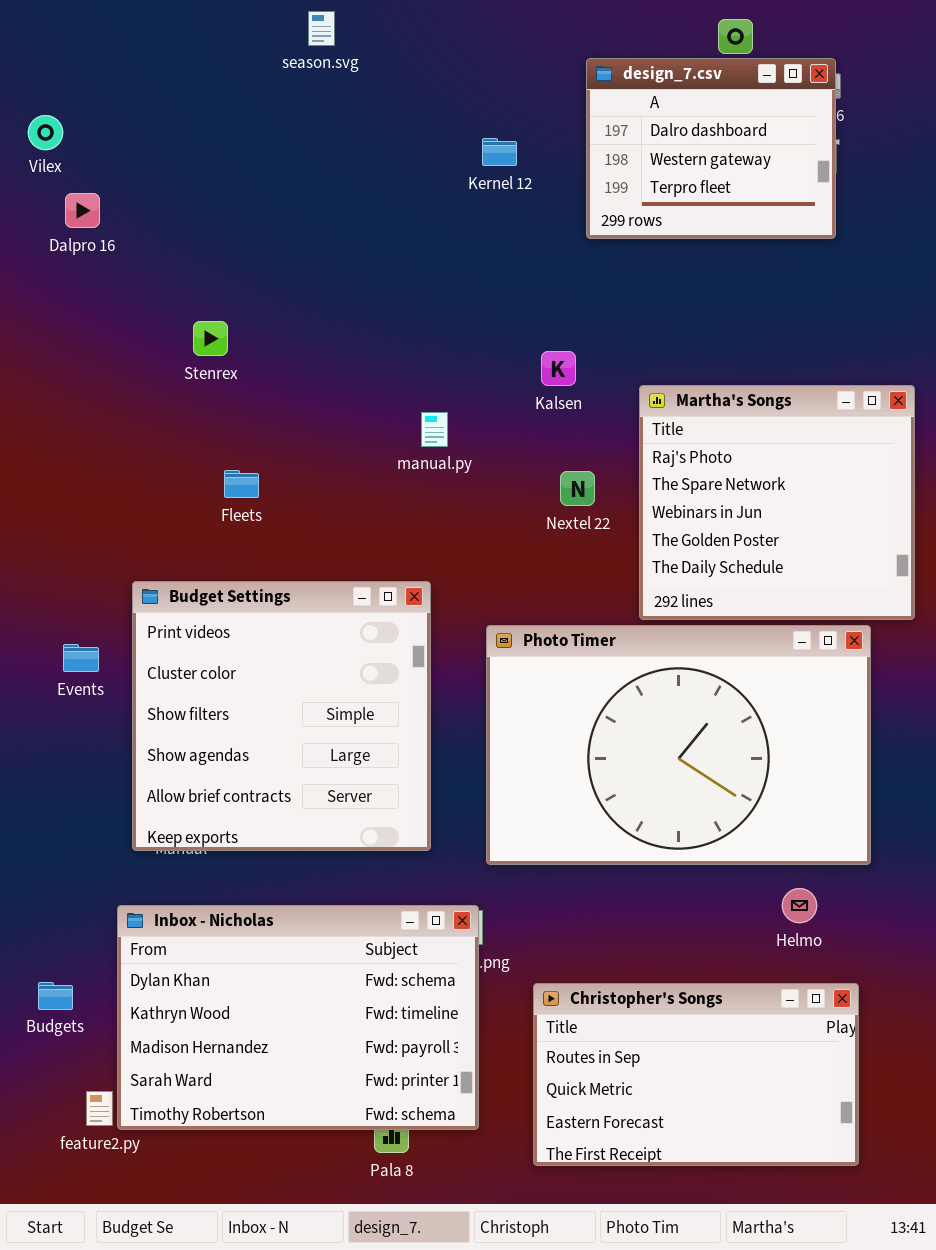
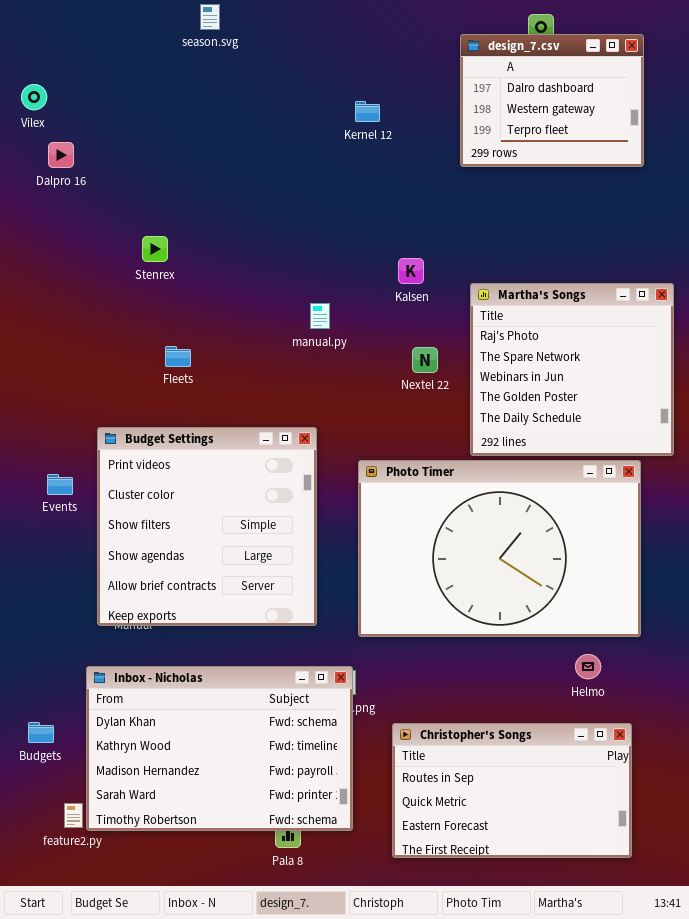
season.svg: [308,11,335,46] -> [200,4,220,30], moved
design_7.csv: [586,58,836,239] -> [460,34,644,167], moved

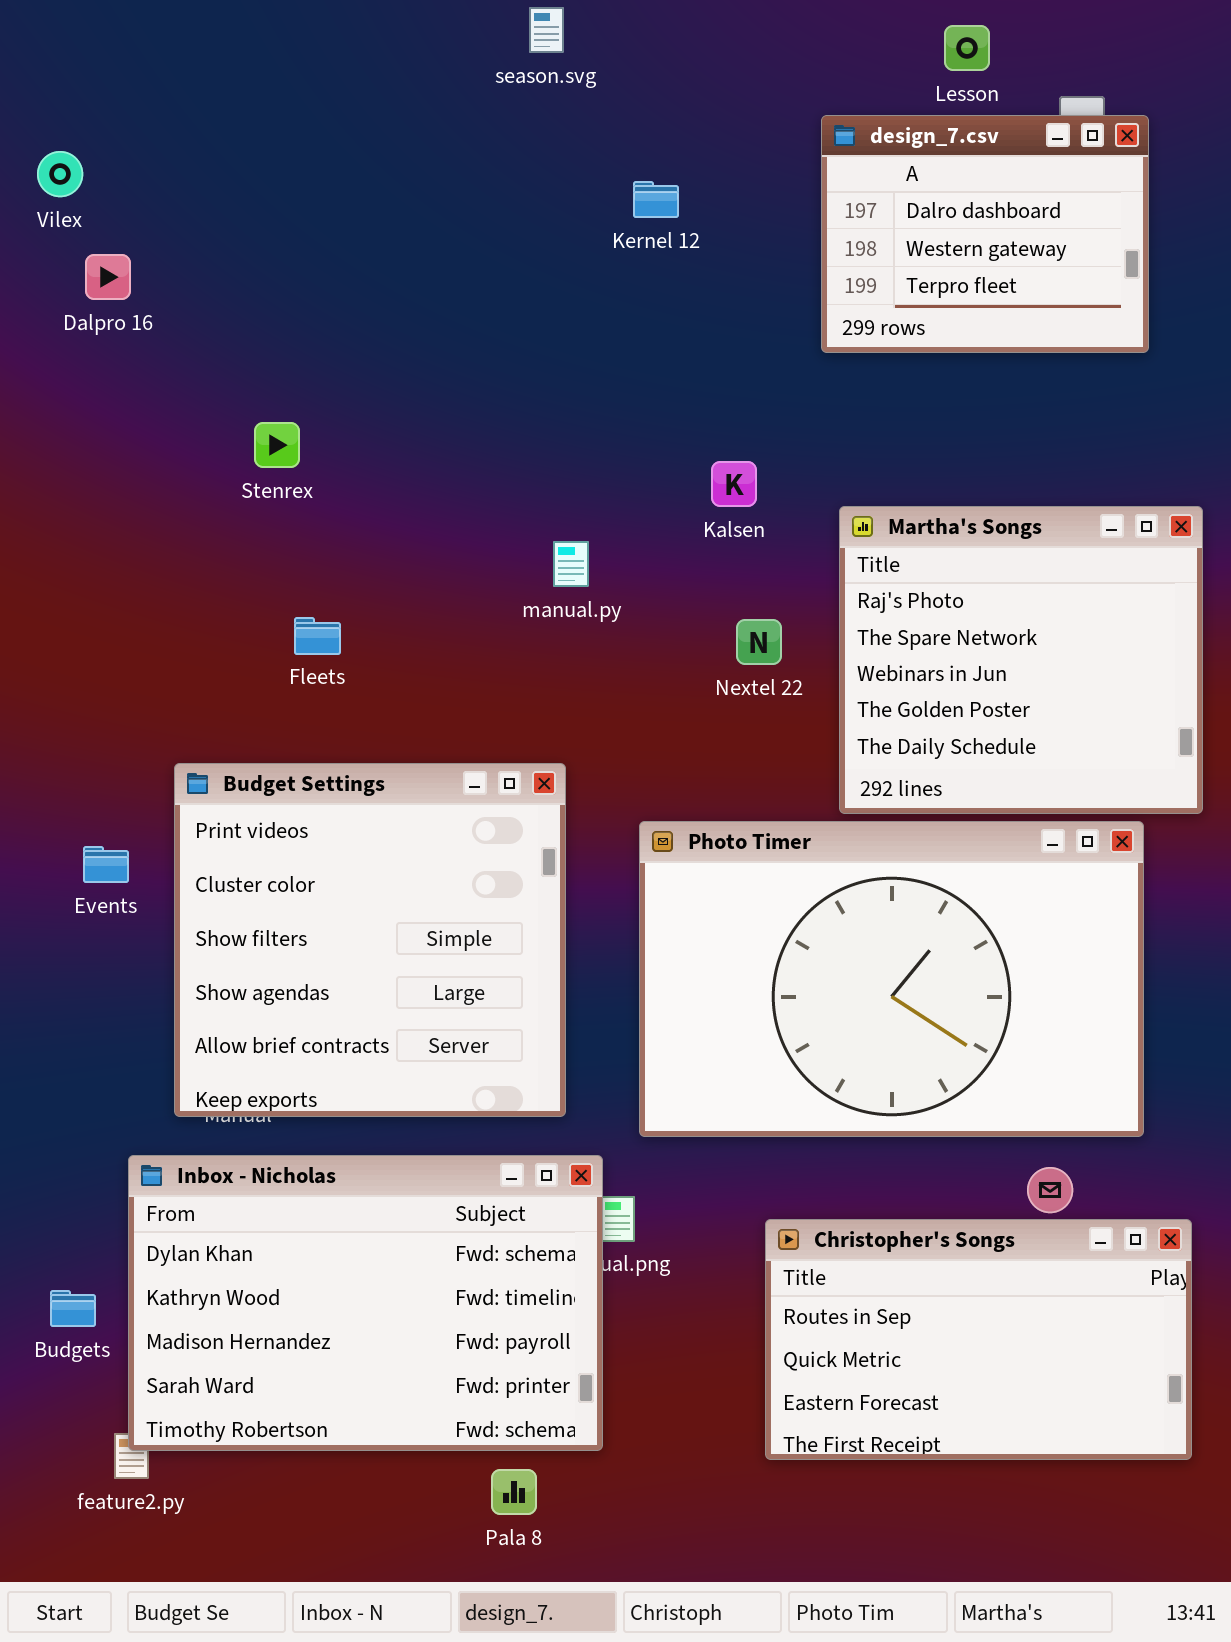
season.svg: [200,4,220,30] -> [529,7,564,53], moved
design_7.csv: [460,34,644,167] -> [821,115,1149,353], moved
Inbox - Nicholas: [86,666,353,831] -> [128,1155,603,1451], moved
Christopher's Songs: [392,723,632,858] -> [765,1219,1192,1460], moved

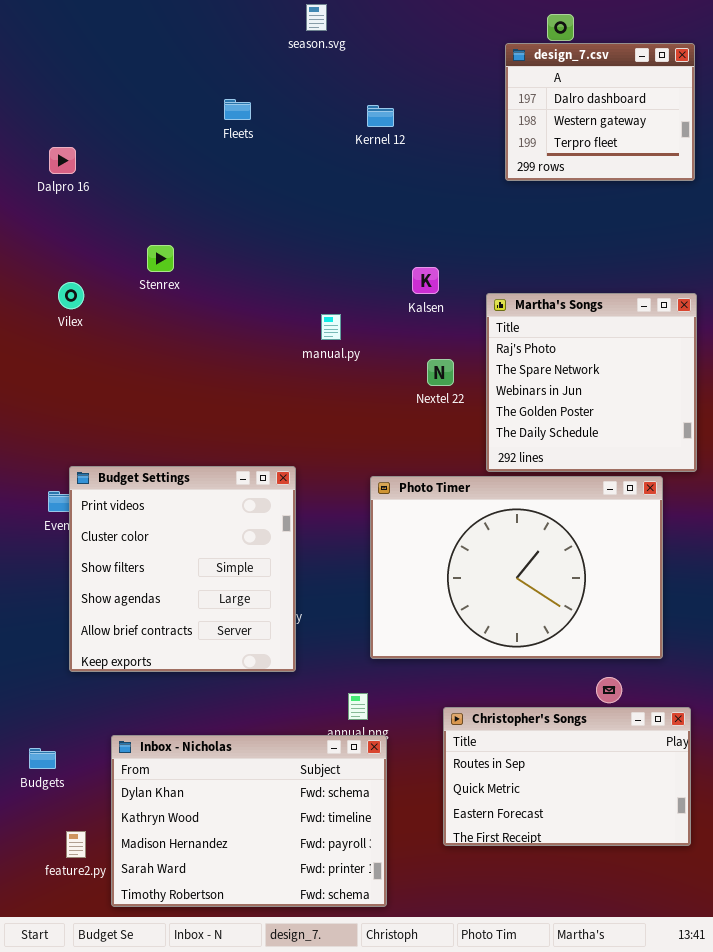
design_7.csv: [821,115,1149,353] -> [505,43,695,181], moved
Vilex: [37,151,83,197] -> [58,282,84,309], moved
Fleets: [294,617,341,655] -> [224,99,251,120], moved
Budget Settings: [174,763,566,1117] -> [69,466,296,672], moved
Inbox - Nicholas: [128,1155,603,1451] -> [111,735,387,907], moved

